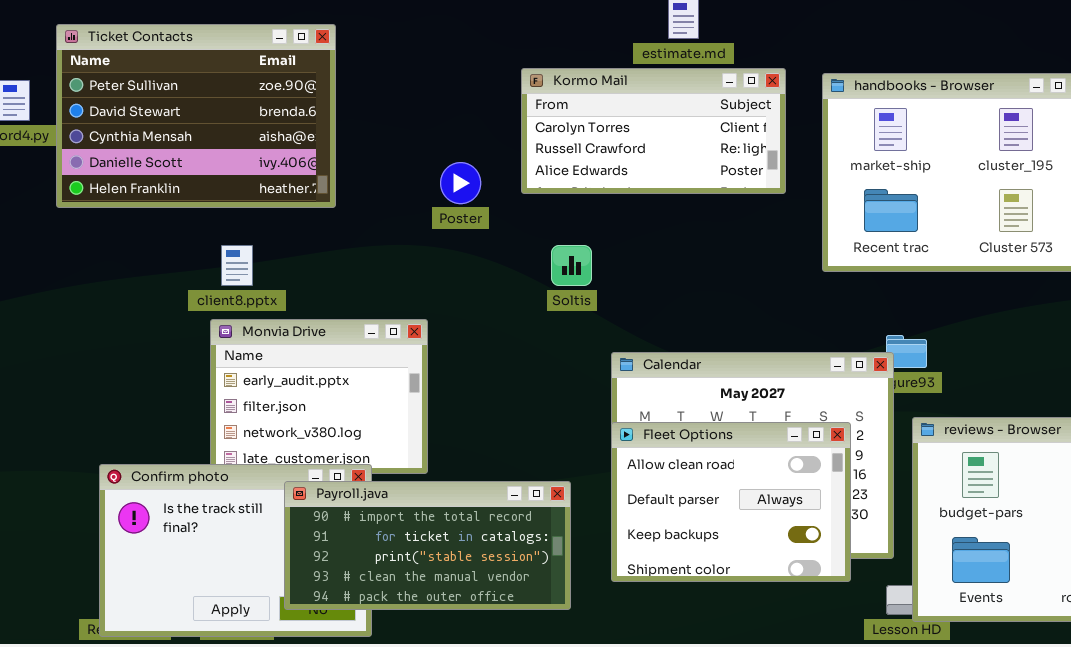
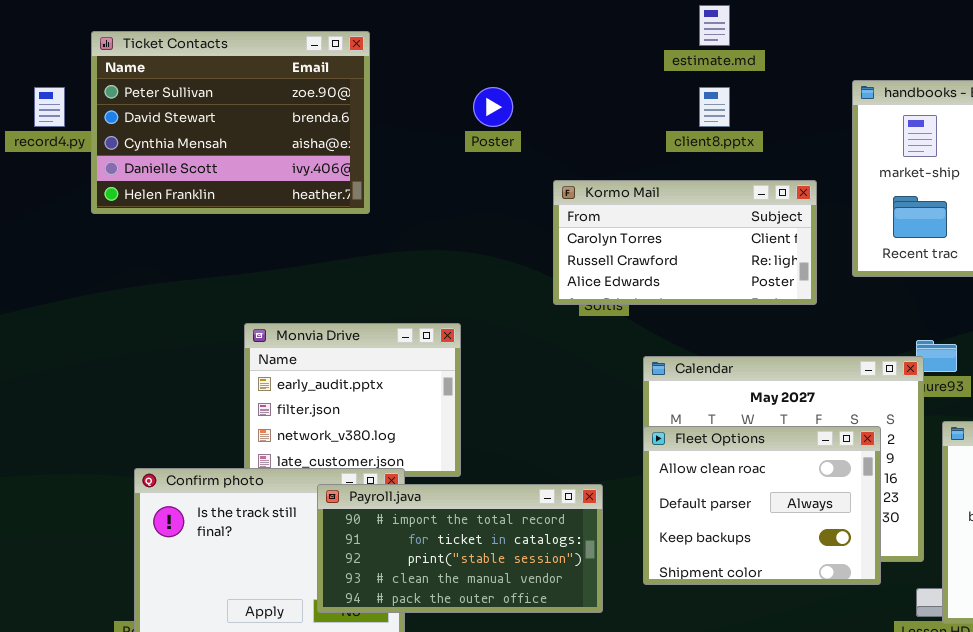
Kormo Mail: [521,68,786,194] -> [553,180,817,305], moved
Poster: [440,162,481,204] -> [473,87,513,127], moved
client8.pptx: [221,245,253,286] -> [699,87,730,127], moved

